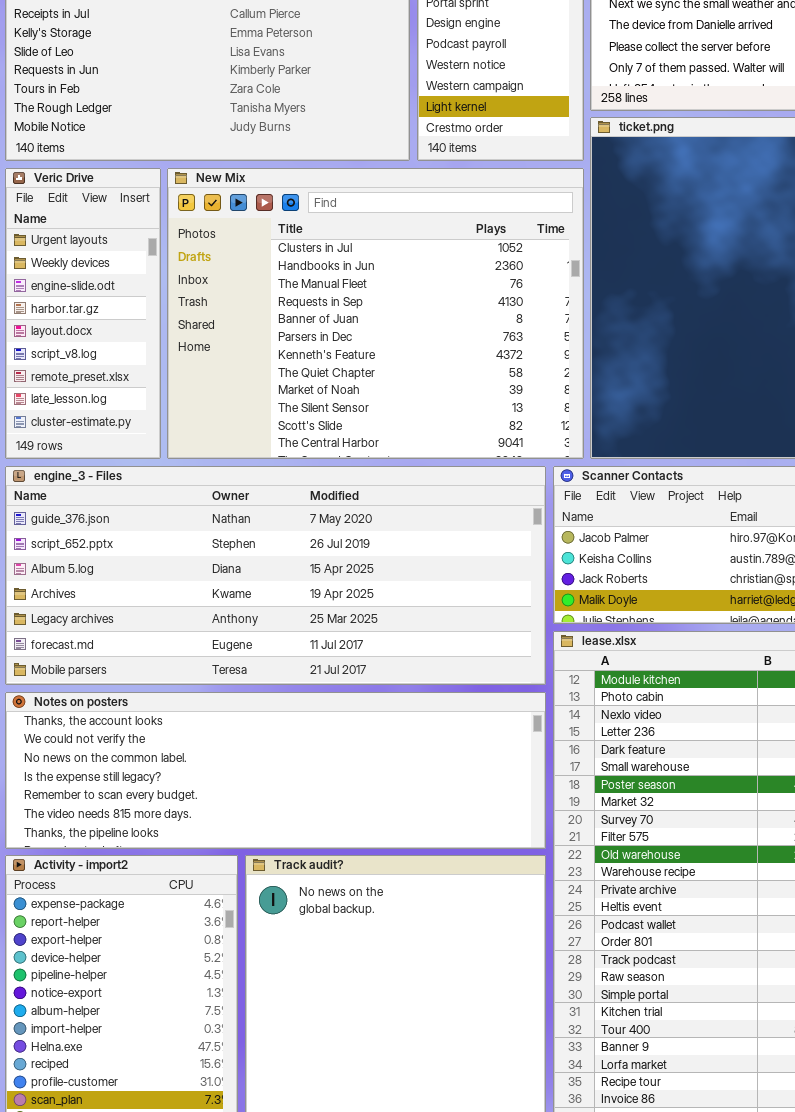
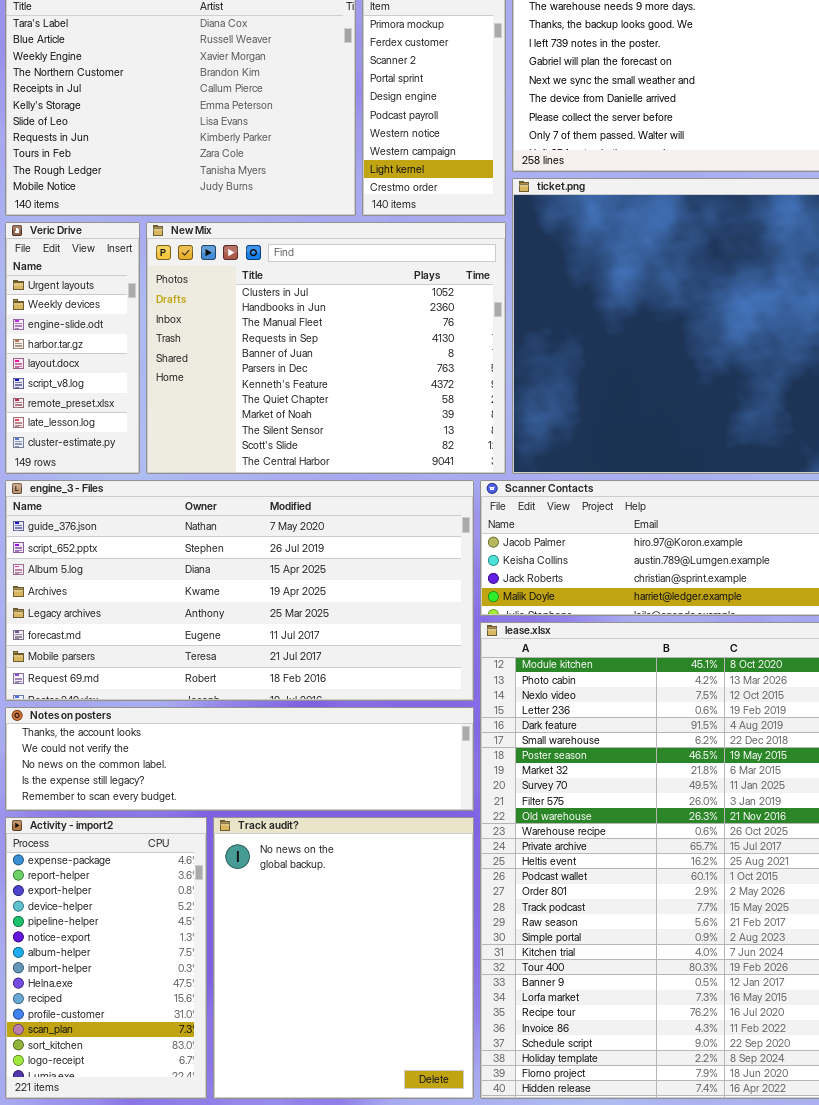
engine_3 - Files: [5,466,546,685] -> [5,480,474,701], resized
Notes on posters: [5,692,546,849] -> [5,707,474,811], resized

